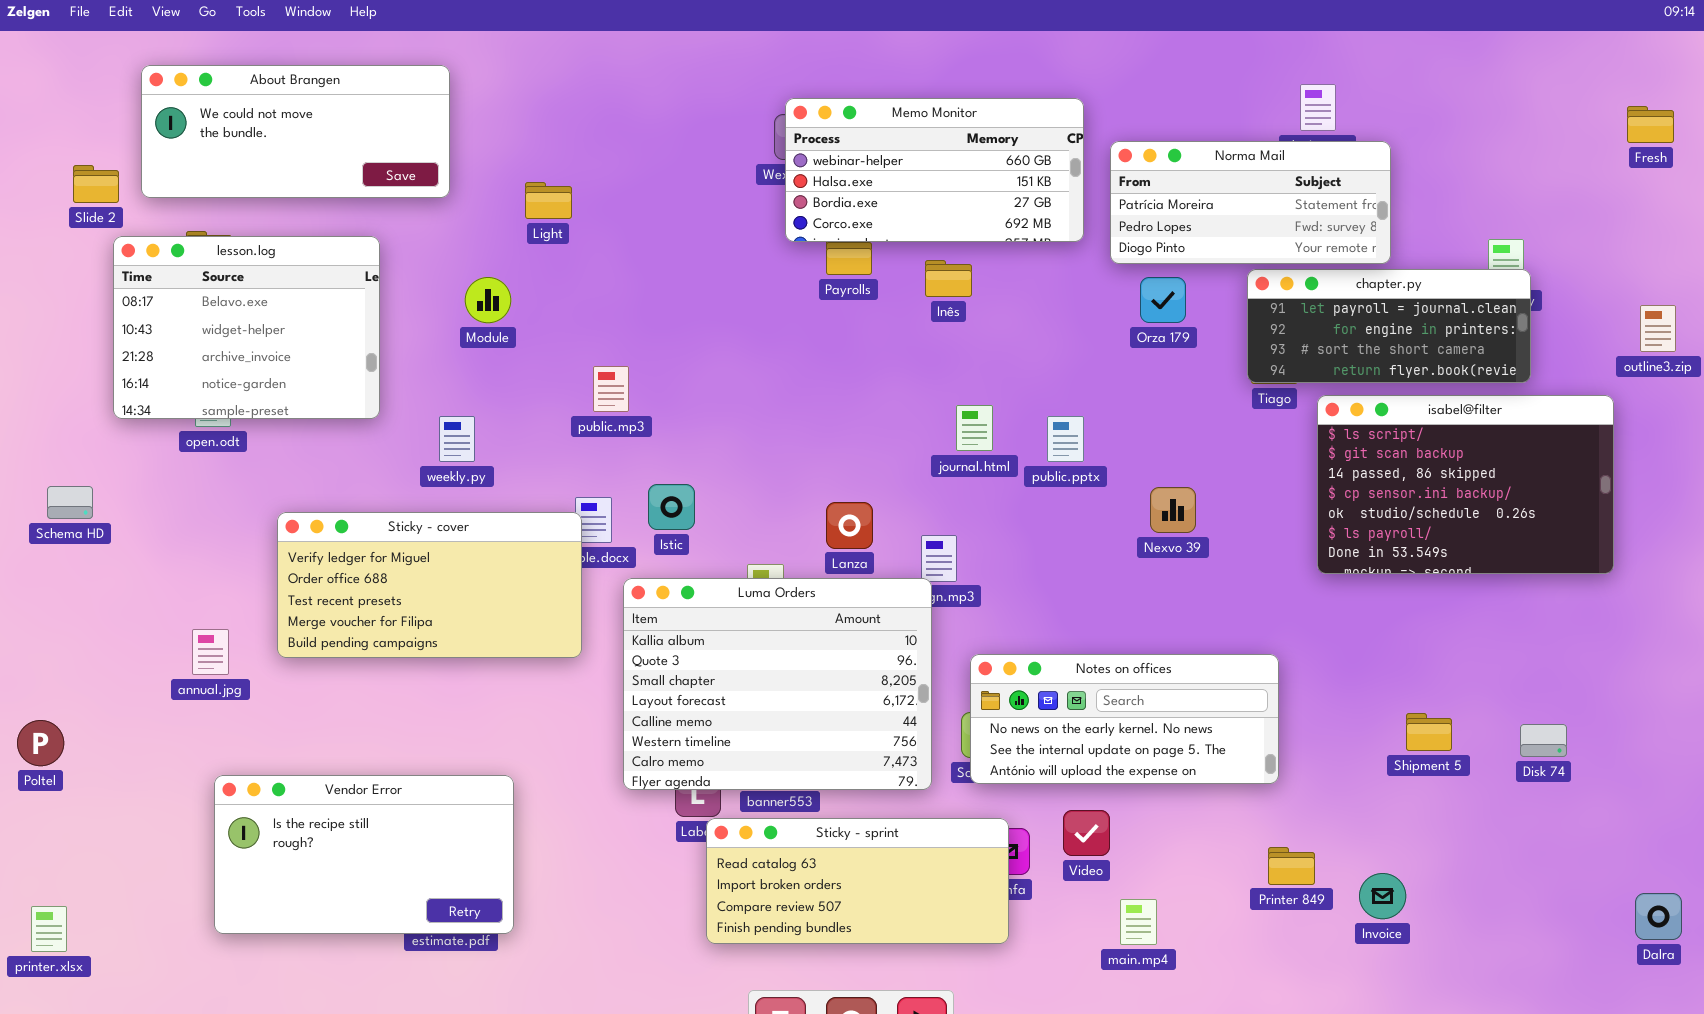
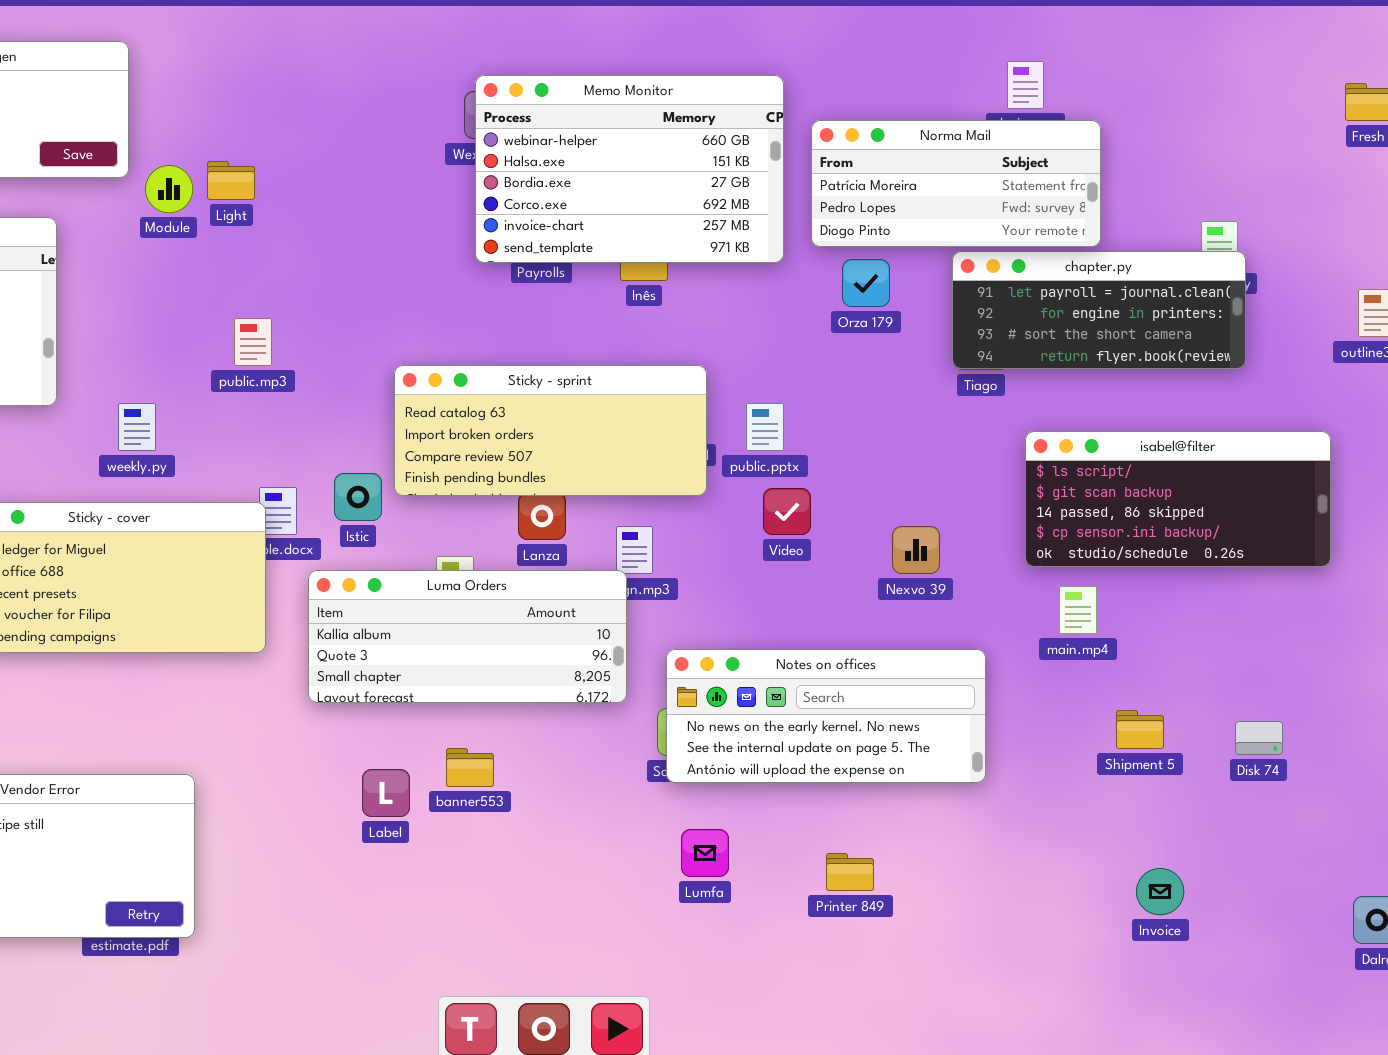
Memo Monitor: [785,98,1084,242] -> [475,75,784,263], resized
Module: [465,277,511,323] -> [145,165,193,213], moved
public.mp3: [593,366,629,412] -> [234,318,272,366], moved
isabel@filter: [1317,395,1614,574] -> [1025,431,1331,567], resized
Nexvo 39: [1150,487,1196,533] -> [892,526,940,574], moved
Luma Orders: [623,578,932,790] -> [308,570,627,703], resized
Video: [1063,810,1110,856] -> [763,488,811,535], moved
Sticky - sprint: [706,818,1009,944] -> [394,365,707,496], moved
Printer 849: [1268,847,1315,885] -> [826,853,874,891], moved
Invoice: [1359,873,1406,919] -> [1136,868,1184,915], moved
main.mp4: [1120,899,1157,945] -> [1059,586,1097,634], moved

